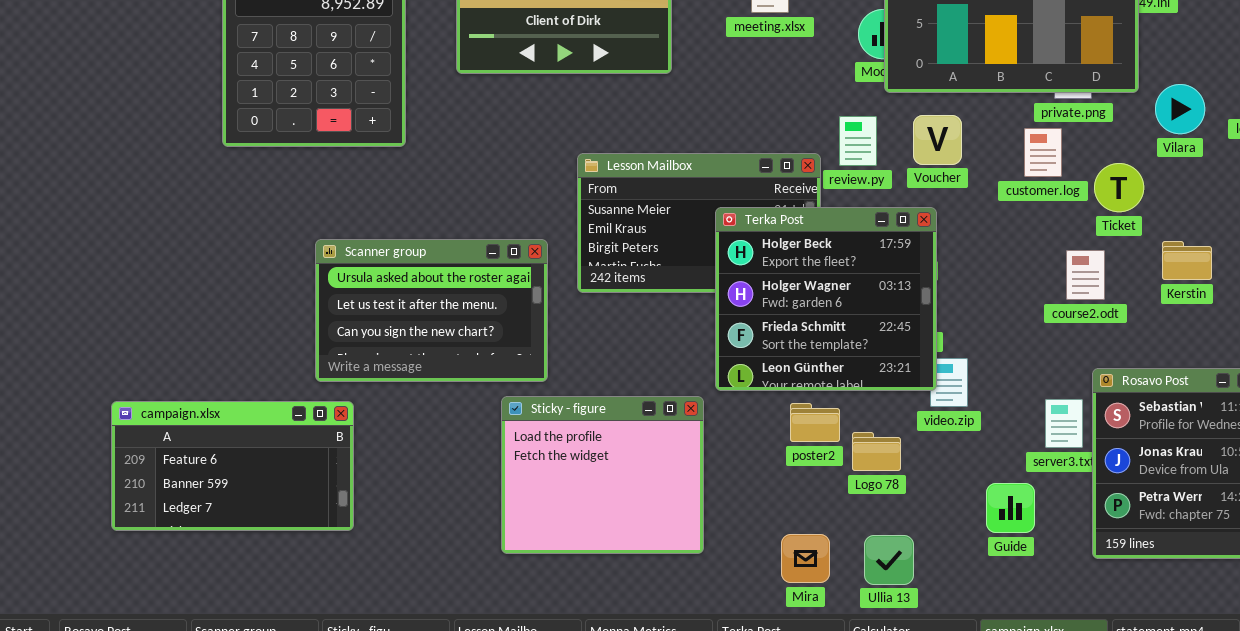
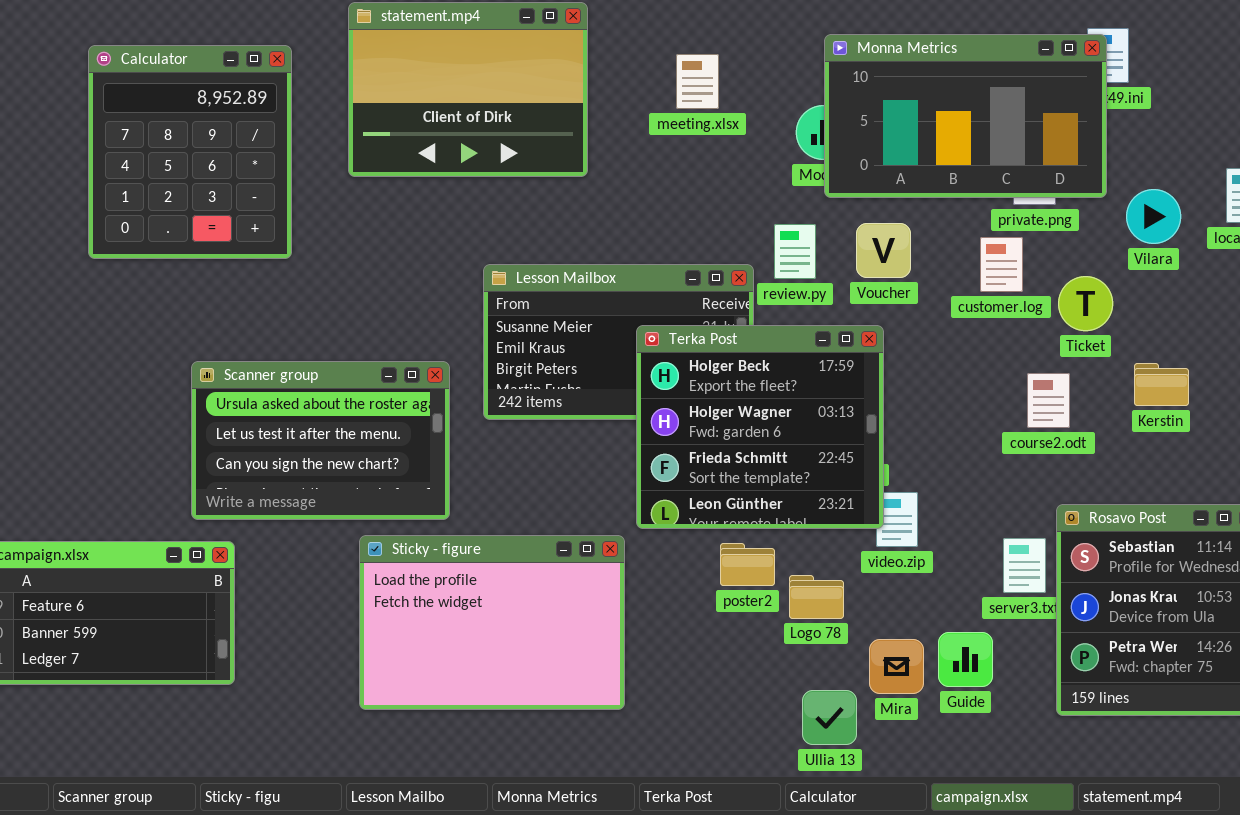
Sticky - figure: [501,396,704,554] -> [359,535,625,710], resized
Mira: [781,534,830,583] -> [869,639,924,694], moved

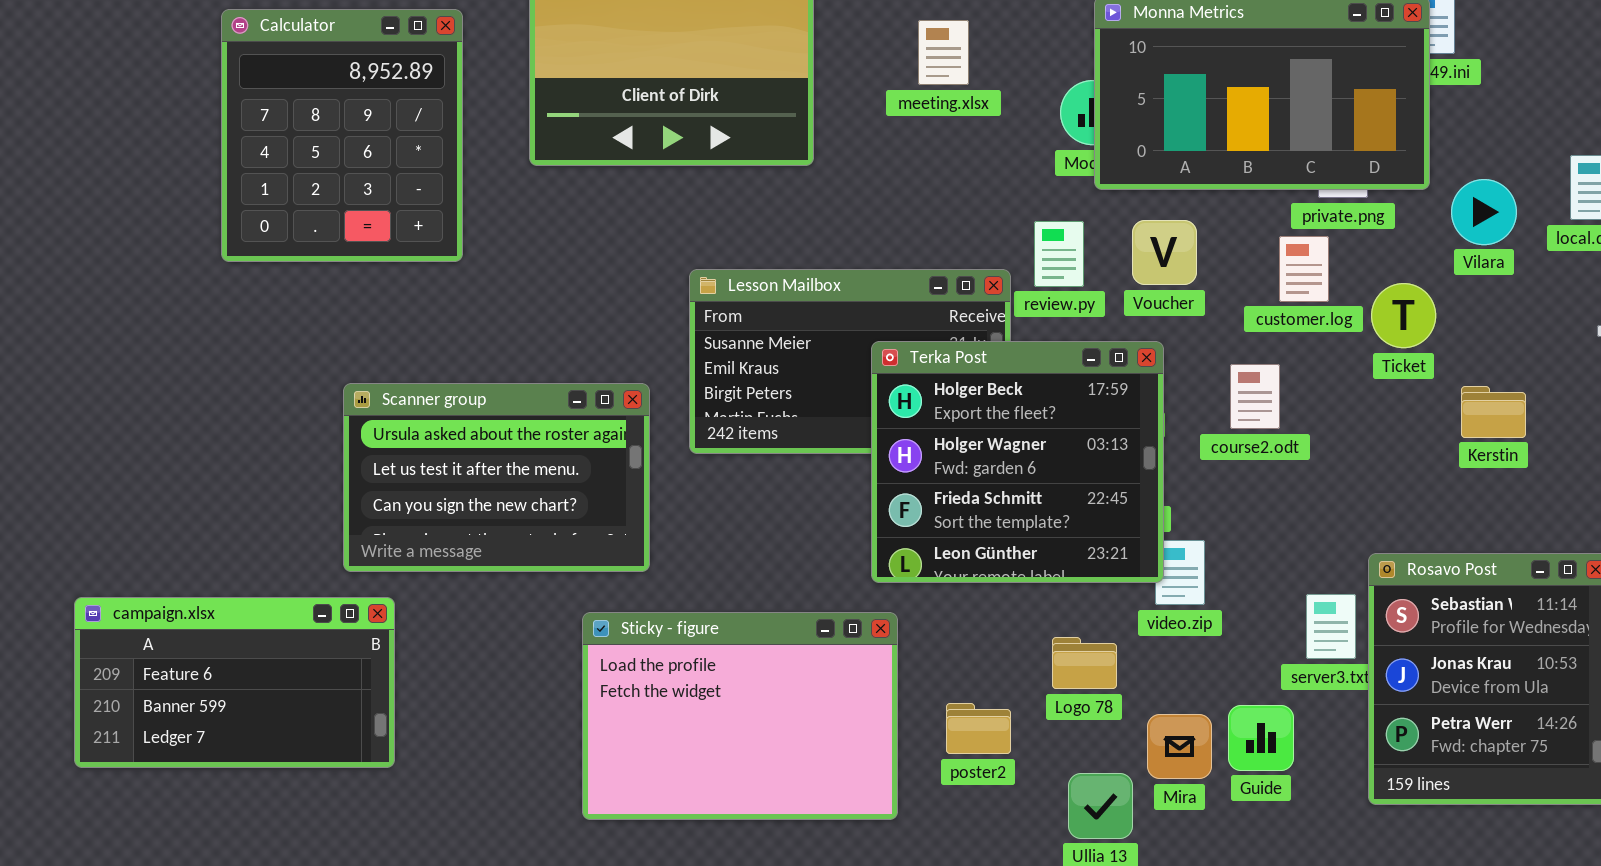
course2.odt: [1027,373,1070,428] -> [1230,364,1280,429], moved
Sticky - figure: [359,535,625,710] -> [582,612,898,820], moved
poster2: [720,543,775,586] -> [946,703,1011,754], moved

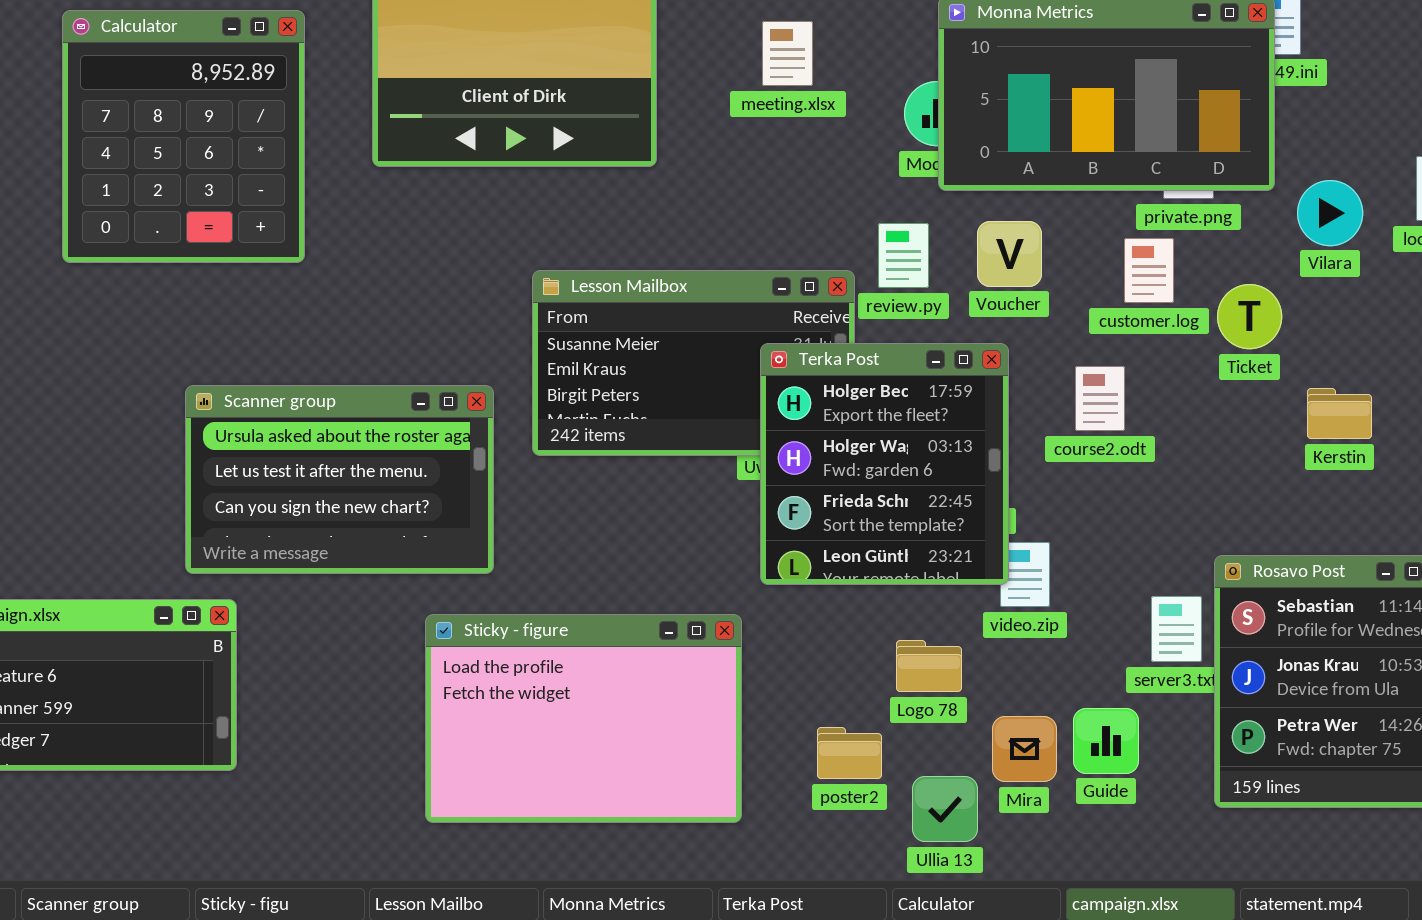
Terka Post: [871,341,1164,583] -> [760,343,1009,585], resized
poster2: [946,703,1011,754] -> [817,727,882,779], moved

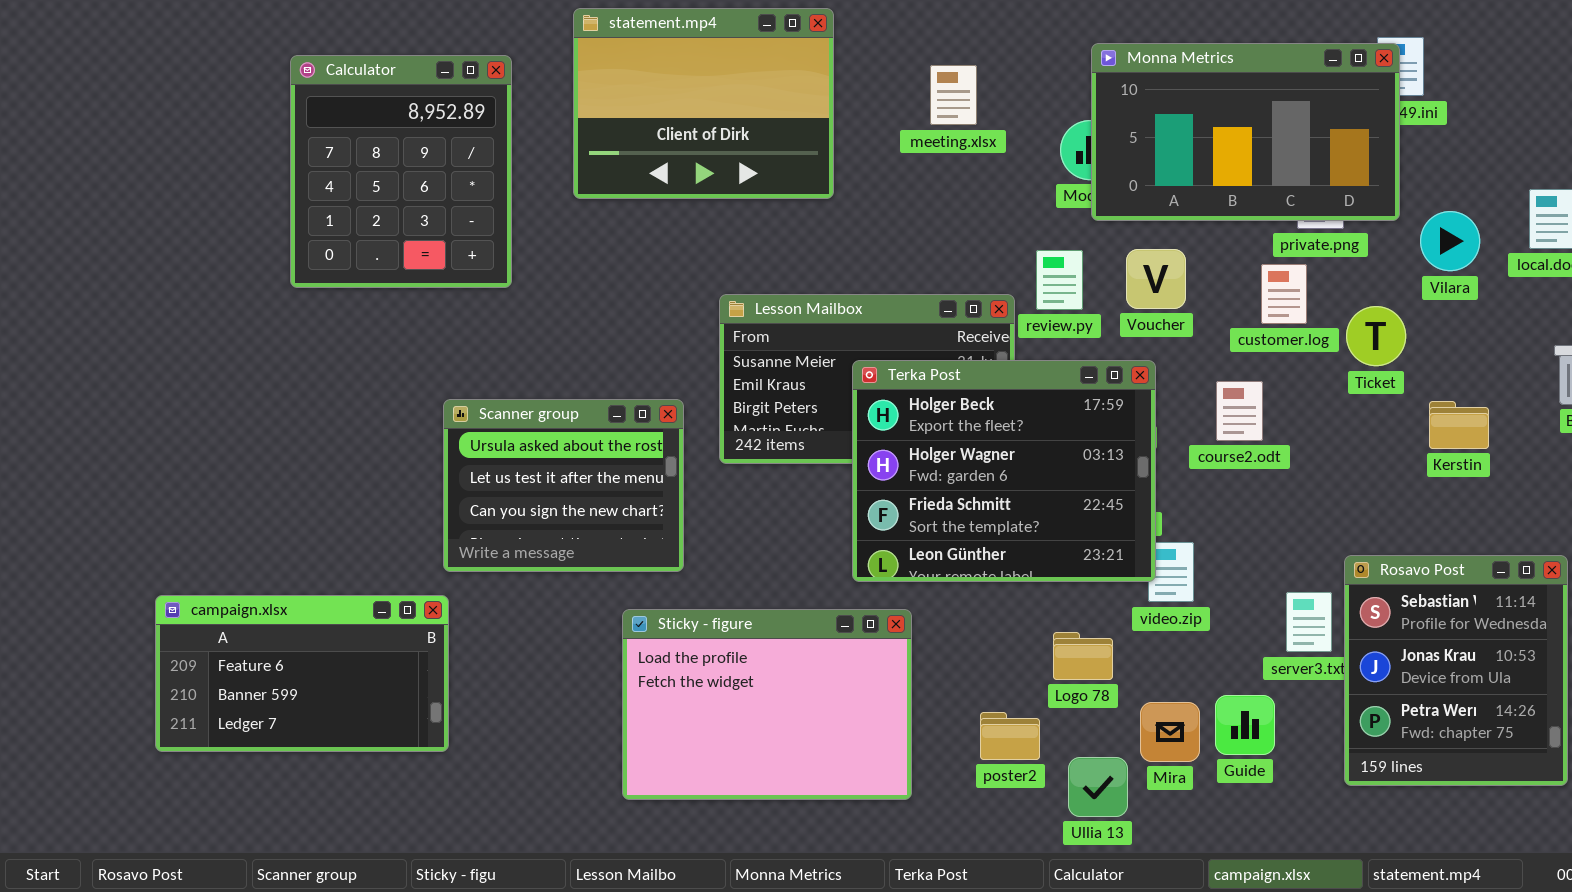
Terka Post: [760,343,1009,585] -> [852,360,1156,582], resized
Scanner group: [185,385,494,574] -> [443,399,684,572], resized

